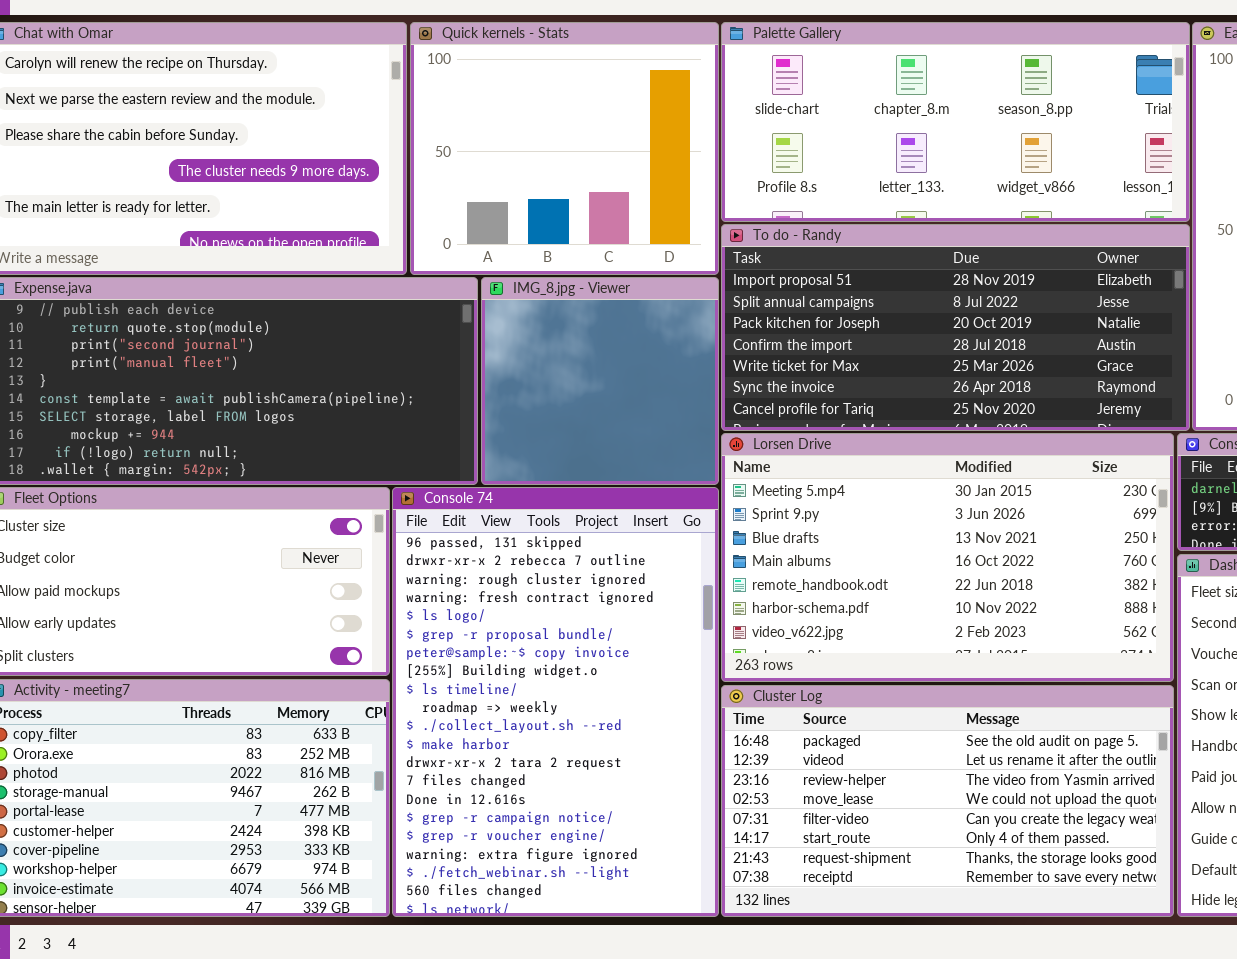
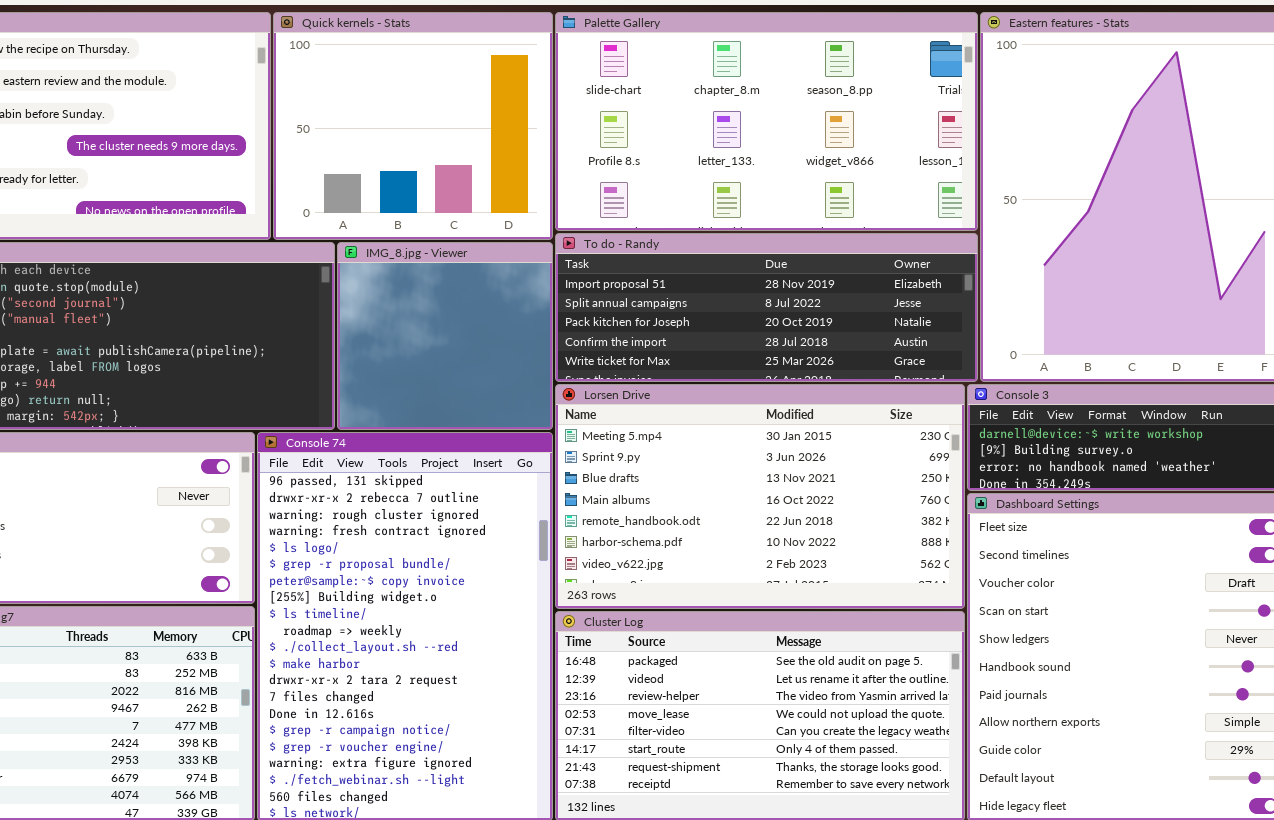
Palette Gallery: [721,22,1190,222] -> [555,12,978,231], resized
To do - Randy: [721,224,1190,431] -> [555,233,978,382], resized

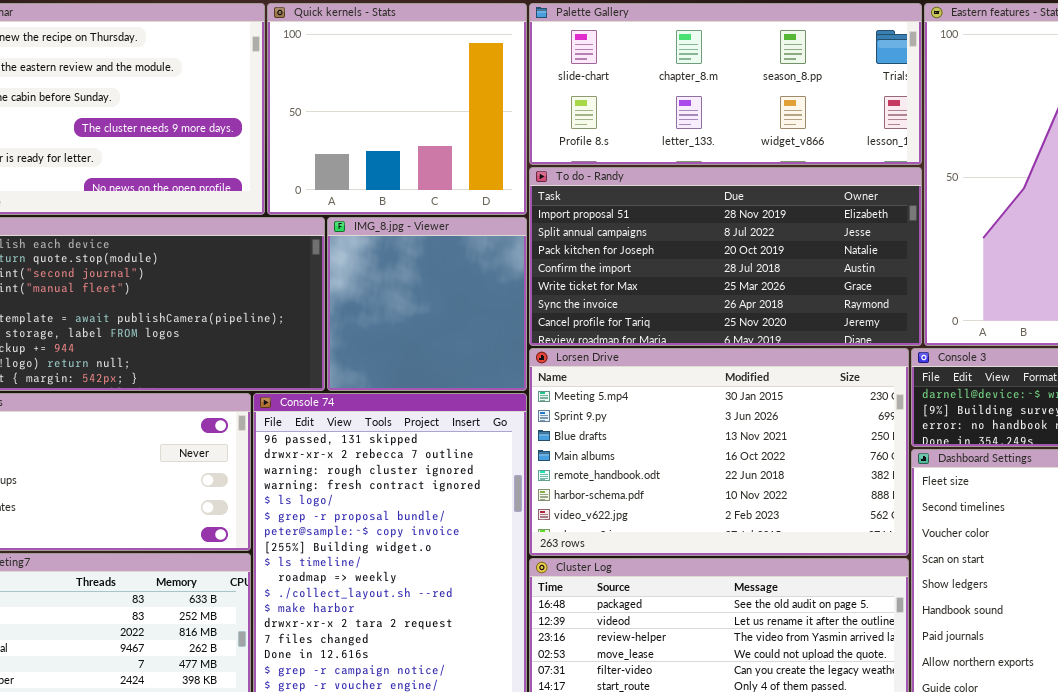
Palette Gallery: [555,12,978,231] -> [529,3,922,165], resized
To do - Randy: [555,233,978,382] -> [529,167,922,346], resized

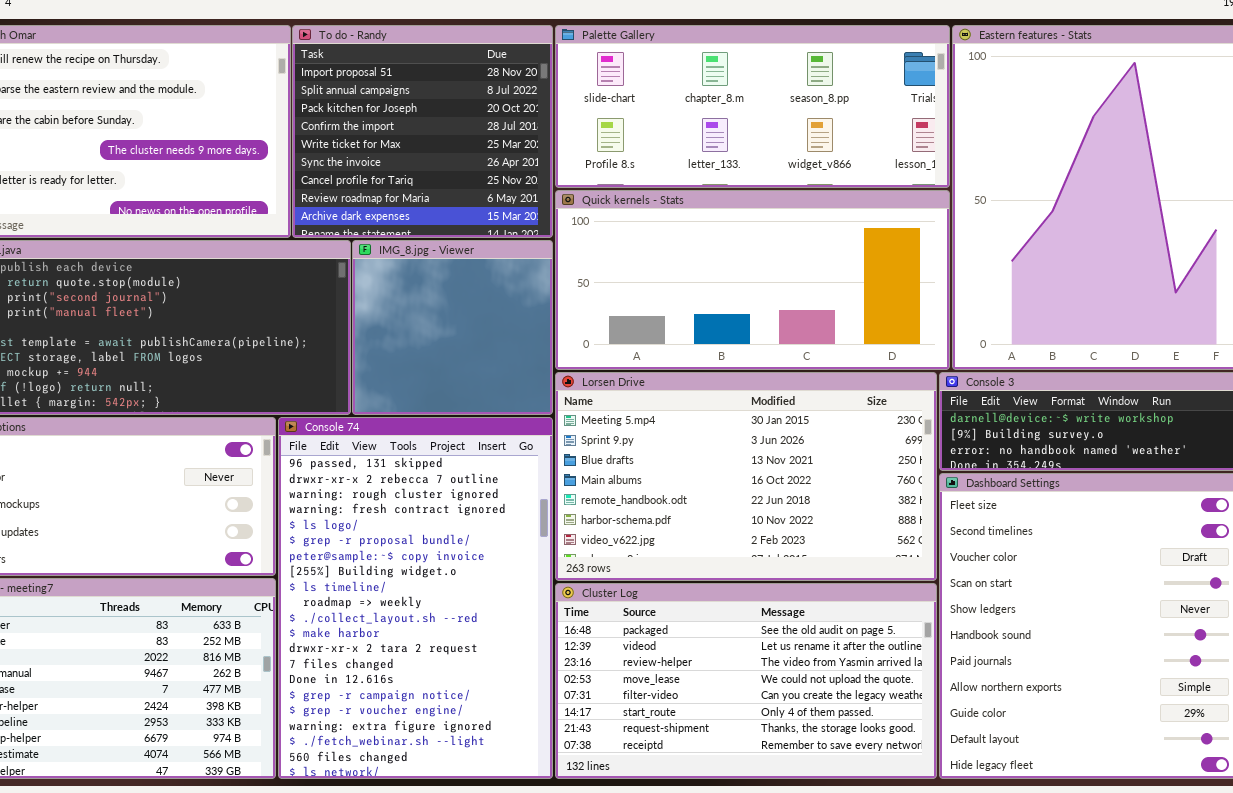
Quick kernels - Stats: [267,3,527,215] -> [555,190,950,370], moved, resized
To do - Randy: [529,167,922,346] -> [292,25,553,238], moved, resized

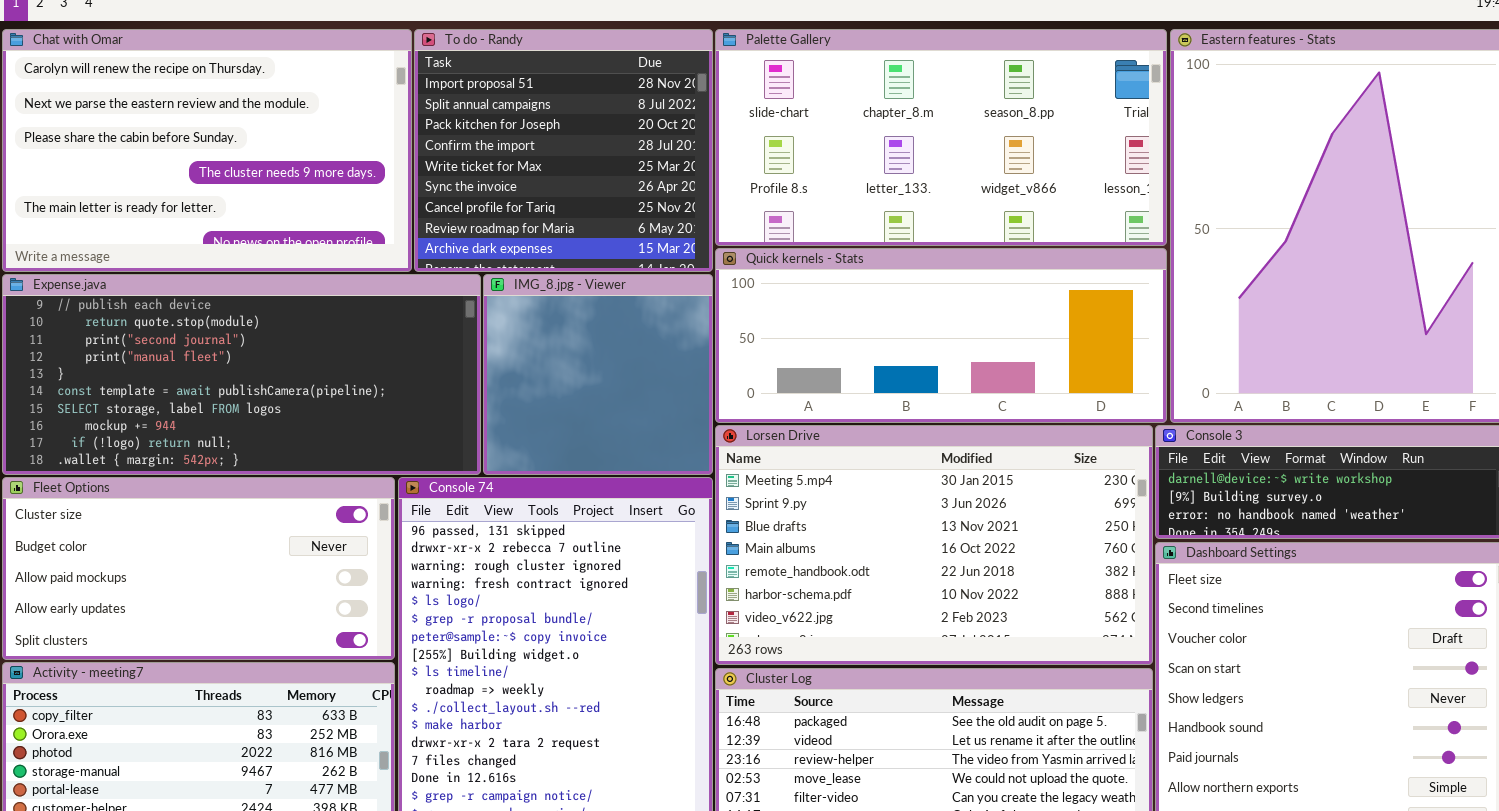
Palette Gallery: [555,25,950,188] -> [715,29,1167,246], resized
Quick kernels - Stats: [555,190,950,370] -> [715,248,1167,423], resized

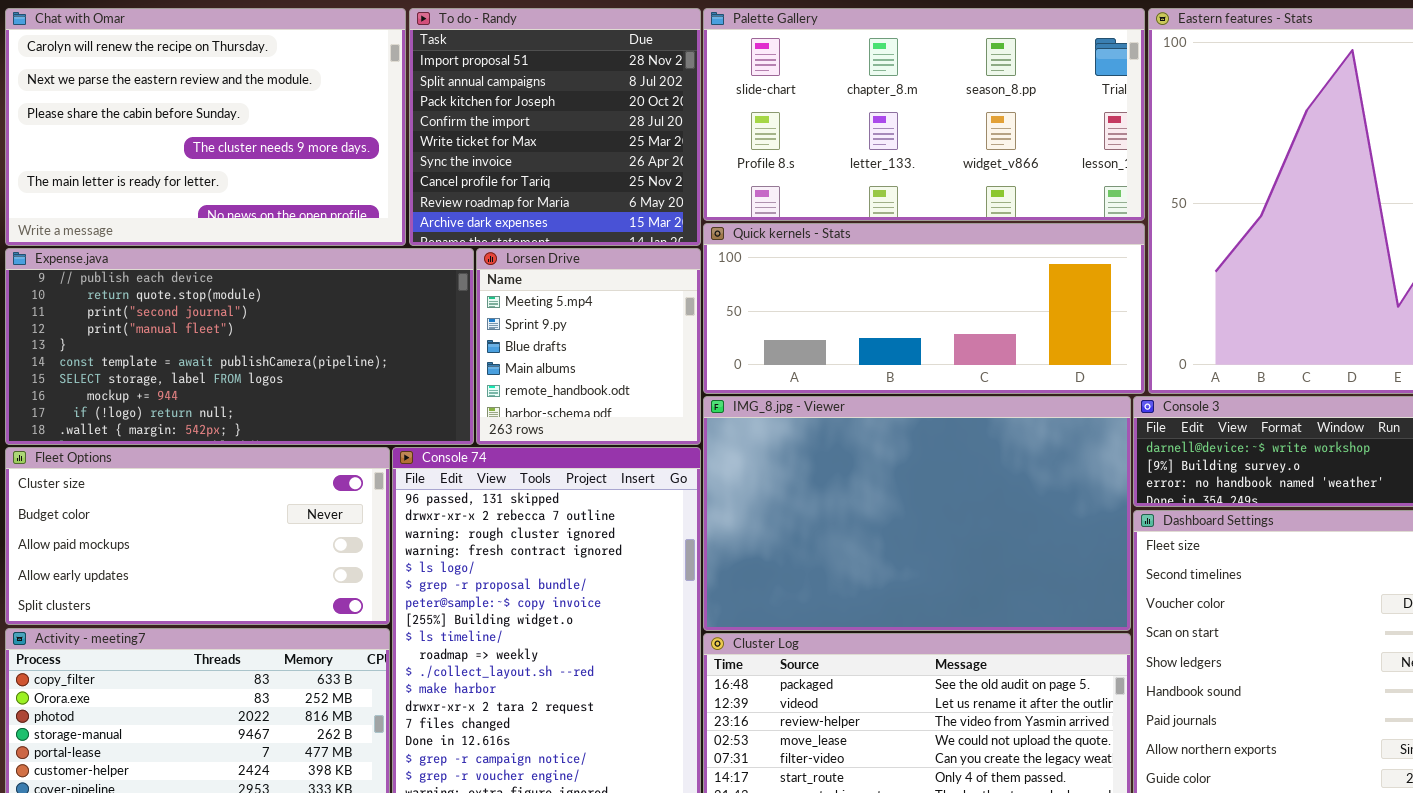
IMG_8.jpg - Viewer: [483,274,713,475] -> [703,396,1131,631], moved, resized
Lorsen Drive: [715,425,1153,665] -> [476,248,701,445], moved, resized

